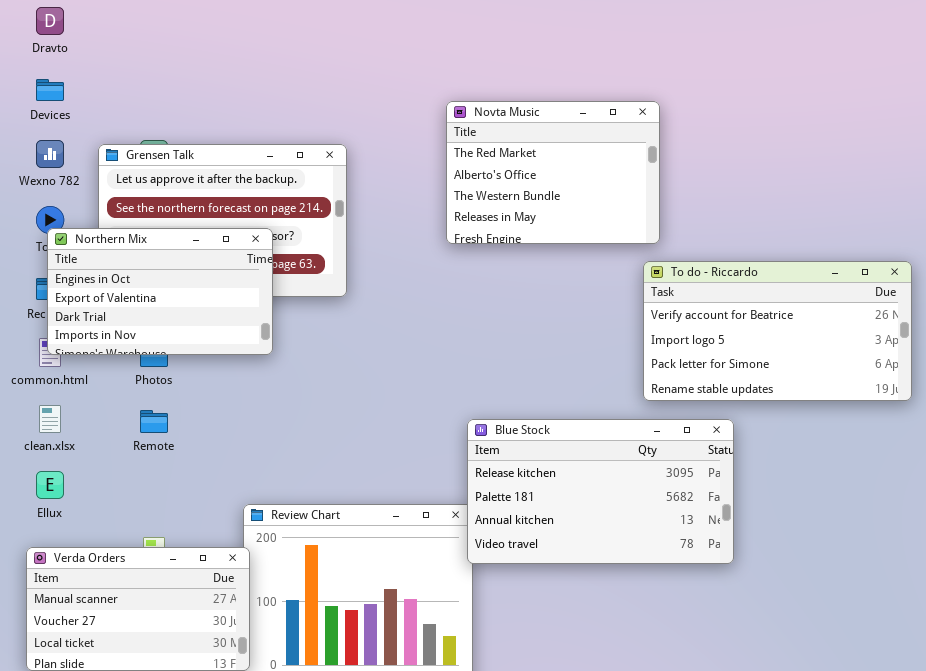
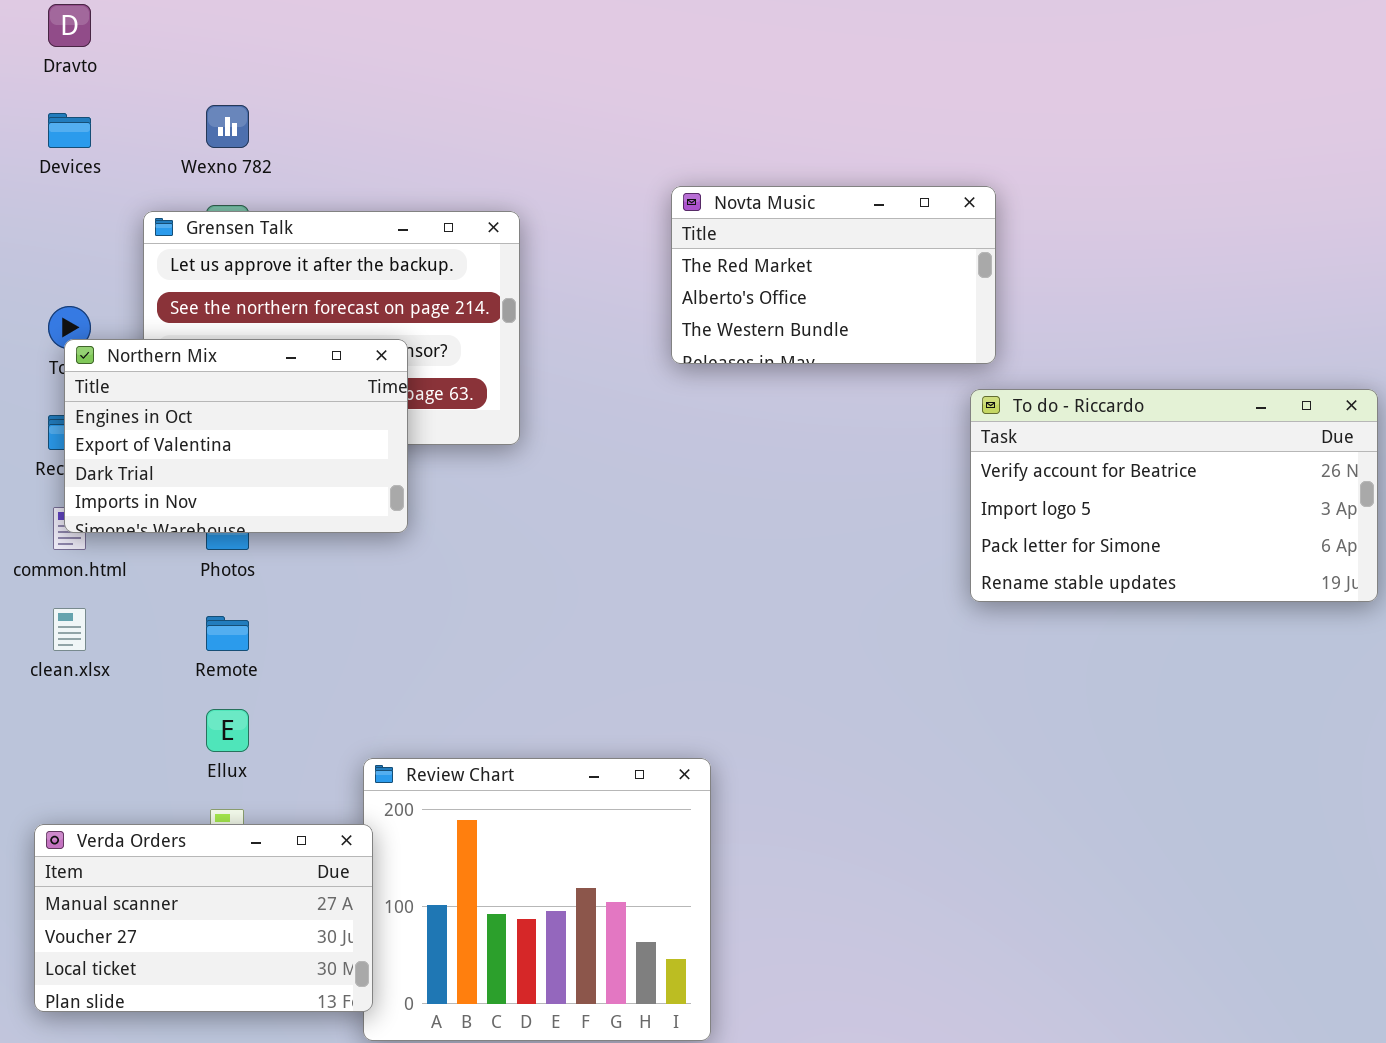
Novta Music: [446,101,660,244] -> [671,186,996,364], resized
Wexno 782: [36,140,64,168] -> [206,105,249,148], moved
Blue Stock: [467,419,734,564] -> none, closed
Ellux: [36,471,64,499] -> [206,709,249,752], moved

